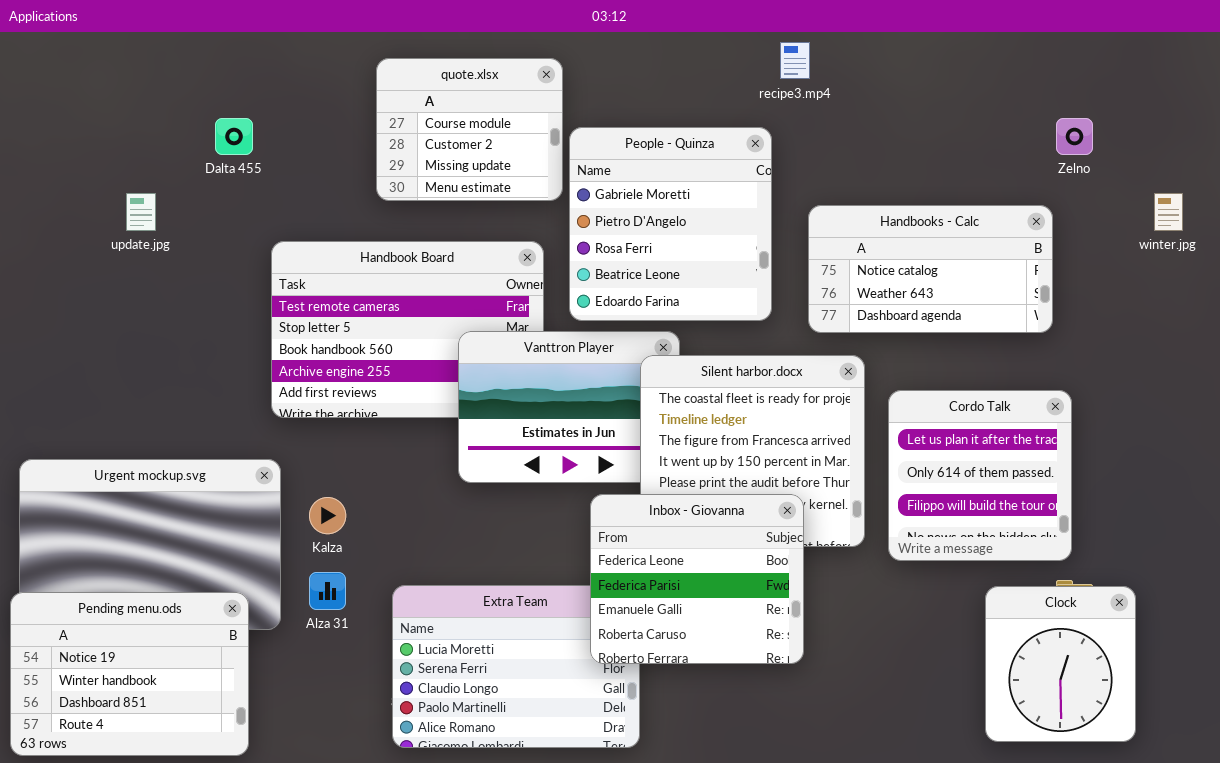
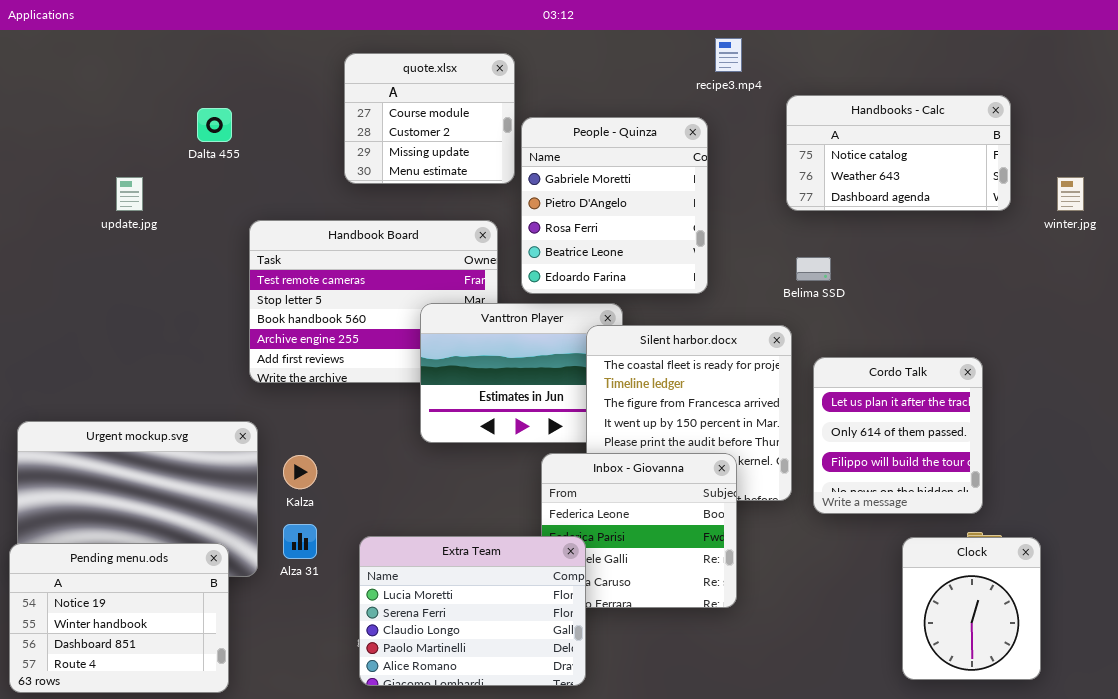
Handbooks - Calc: [808,205,1053,333] -> [786,95,1011,211], moved
Extra Team: [392,585,640,748] -> [359,536,586,686], raised

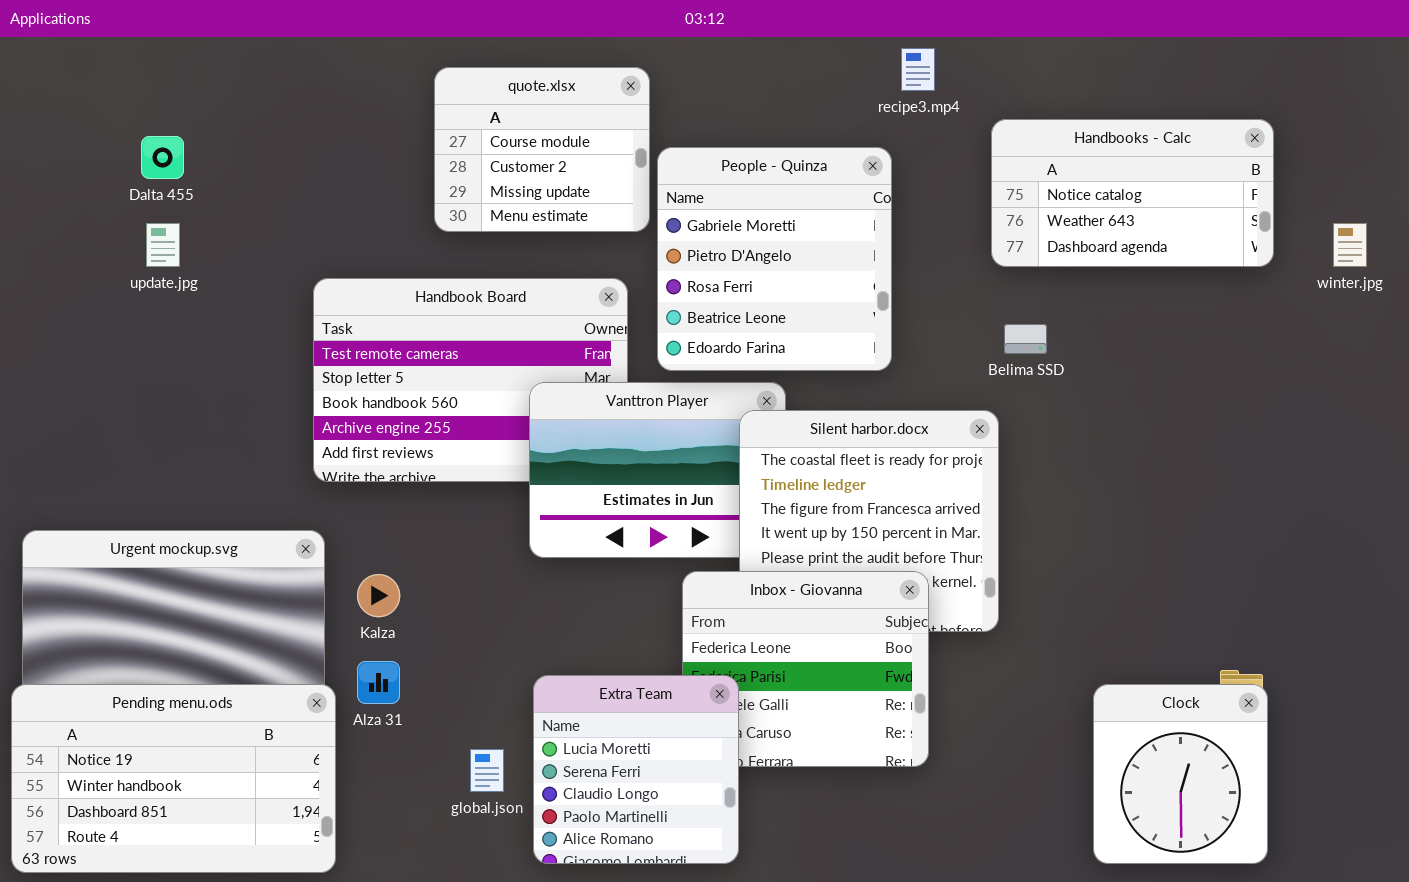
Dalta 455: [197,108,232,142] -> [141,136,184,179], moved
Cordo Talk: [813,357,983,514] -> none, closed
Extra Team: [359,536,586,686] -> [533,675,739,864], resized
Clock: [902,537,1041,680] -> [1093,684,1268,864], moved
Pending menu.ods: [9,543,229,693] -> [11,684,336,873], resized

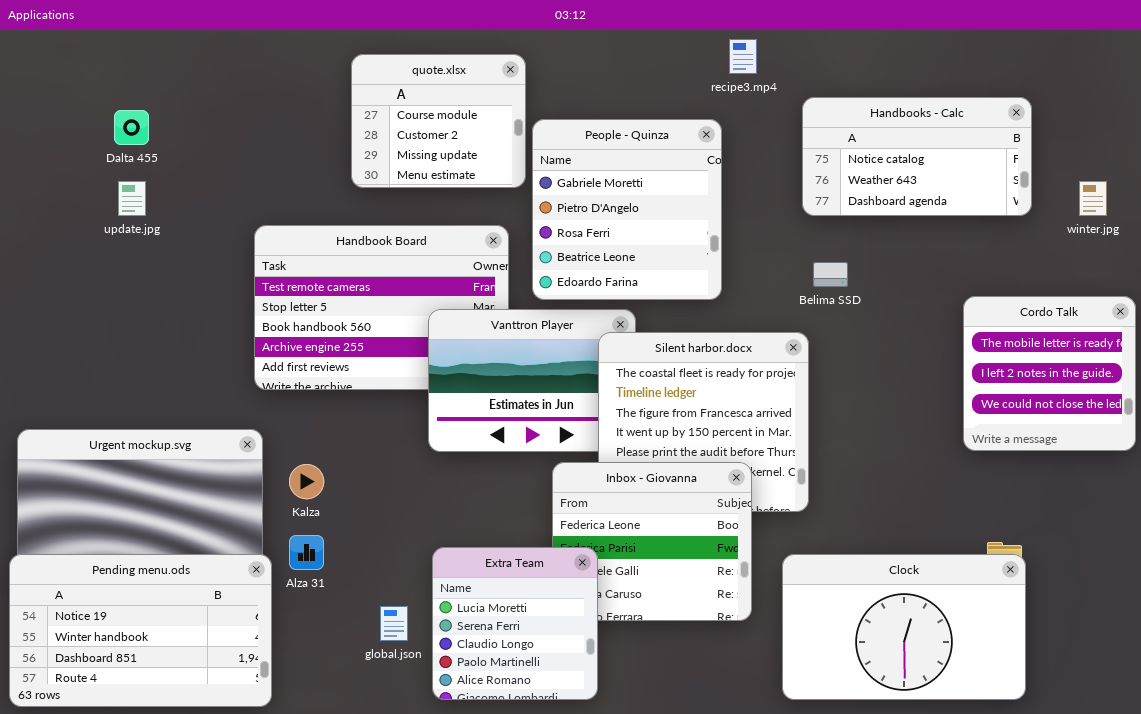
Cordo Talk: none -> [963,296,1136,451], opened
Clock: [1093,684,1268,864] -> [782,554,1026,700], resized

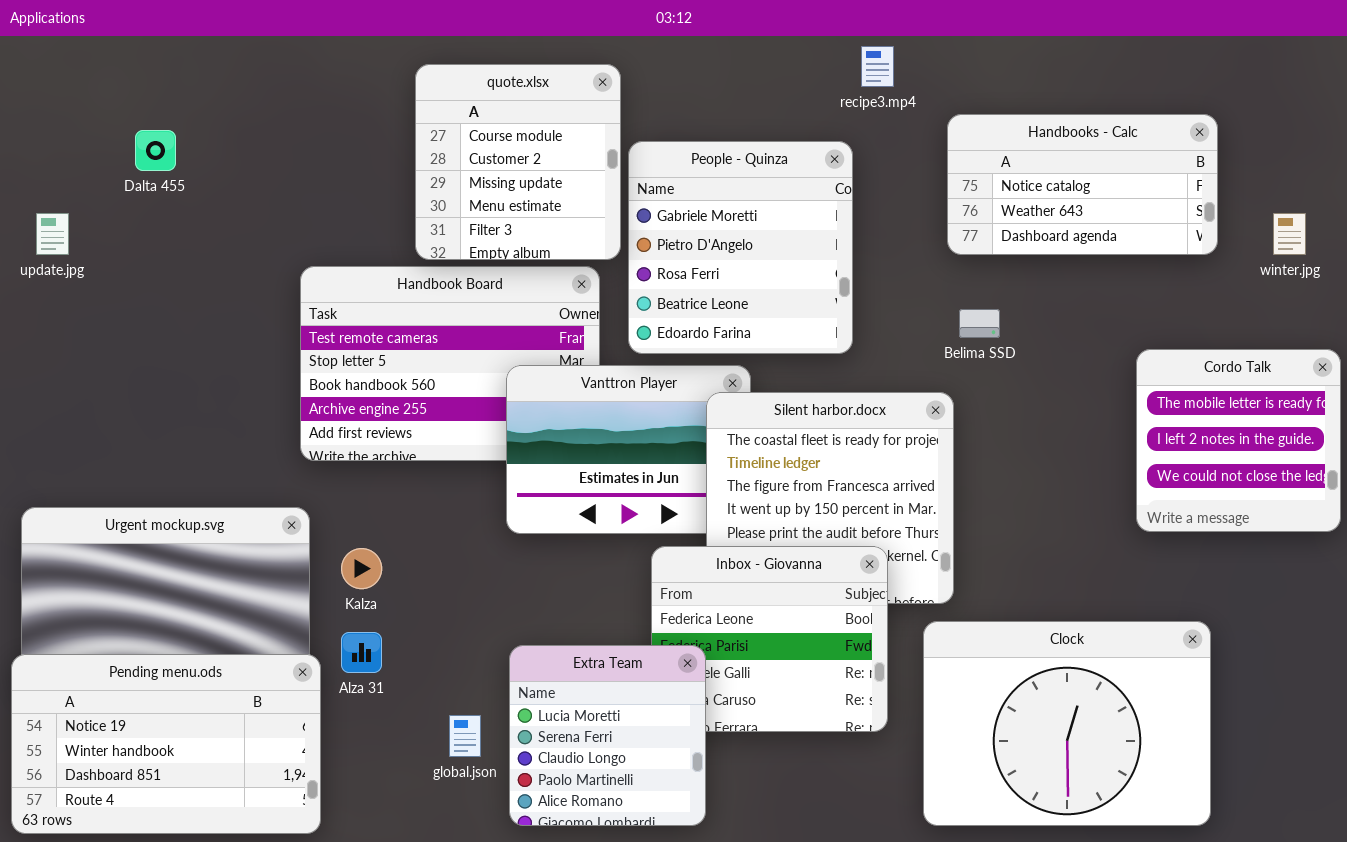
quote.xlsx: [351,54,526,188] -> [415,64,621,260], resized
update.jpg: [118,181,146,216] -> [36,213,69,255], moved
Clock: [782,554,1026,700] -> [923,621,1211,826], resized

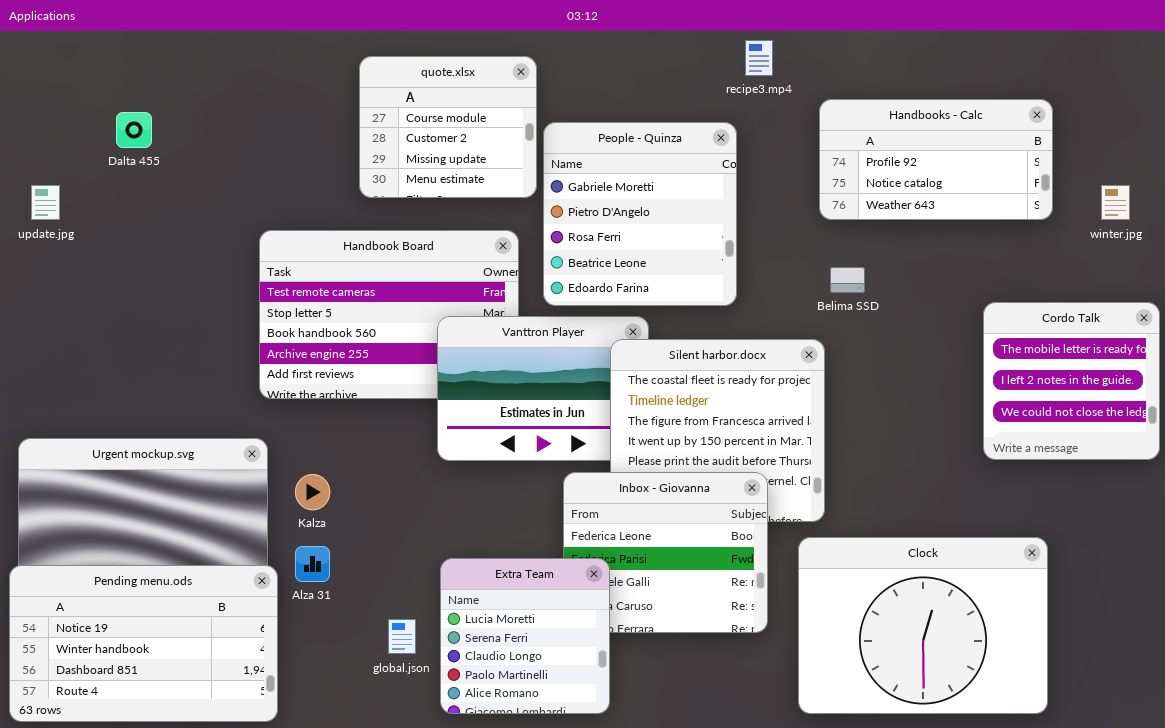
quote.xlsx: [415,64,621,260] -> [359,56,537,198], resized
Handbooks - Calc: [947,114,1218,255] -> [819,99,1053,220], scrolled up 1 row

